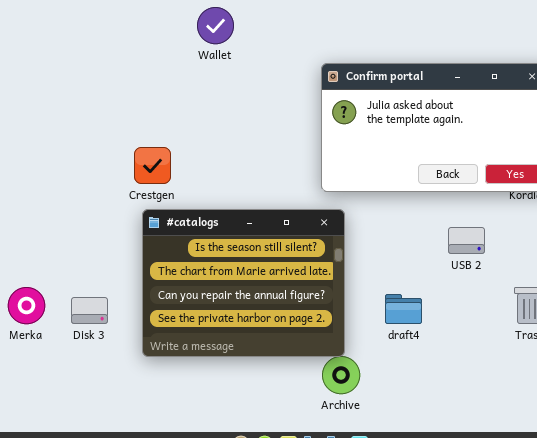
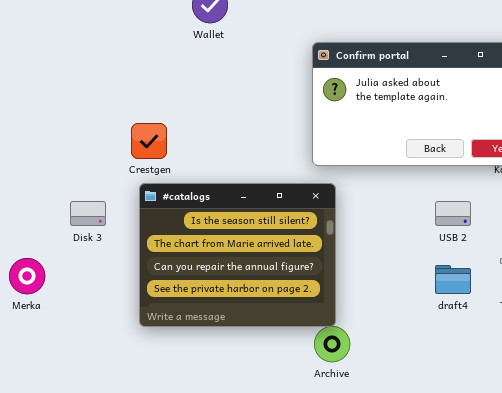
draft4: [385,294,422,324] -> [435,265,471,294], moved
Disk 3: [71,297,108,324] -> [70,201,106,226], moved

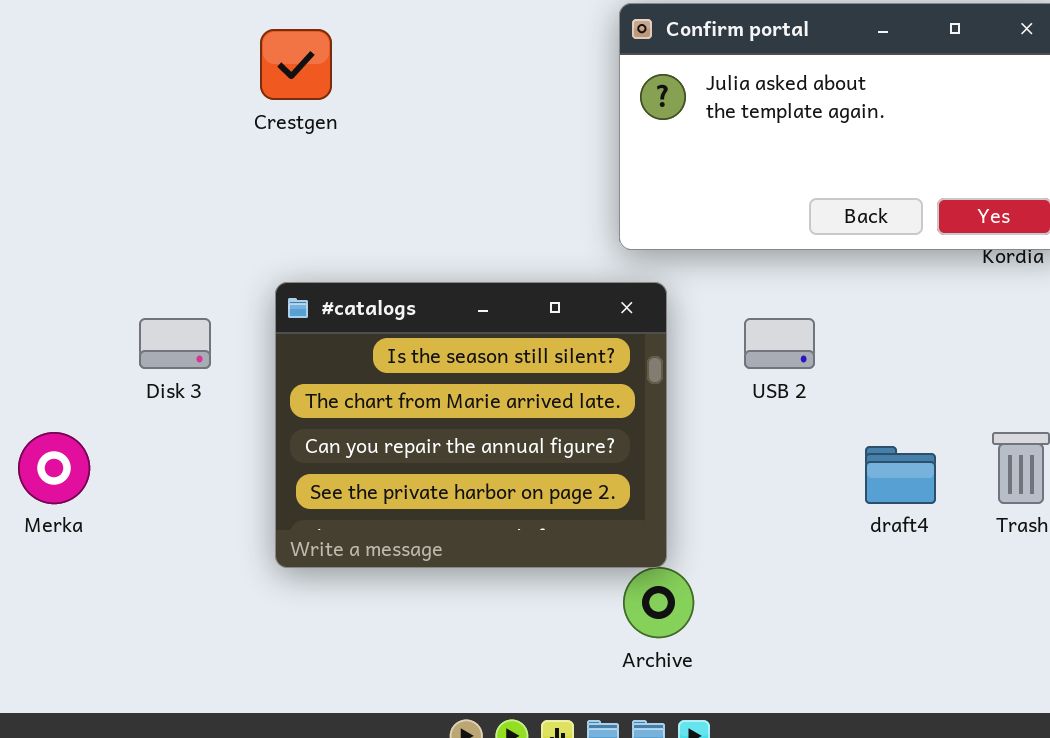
Crestgen: [131,123,167,159] -> [260,29,332,100], moved
USB 2: [435,201,471,226] -> [744,318,815,369], moved

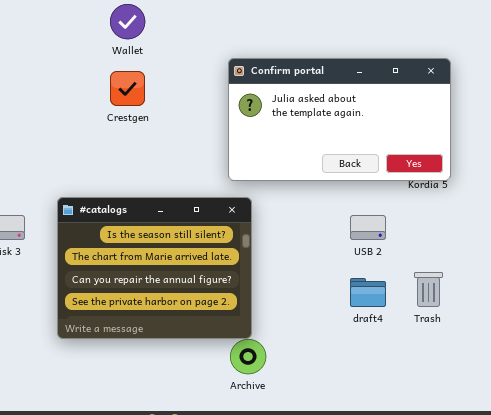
Crestgen: [260,29,332,100] -> [110,71,145,106], moved
USB 2: [744,318,815,369] -> [350,215,386,240], moved

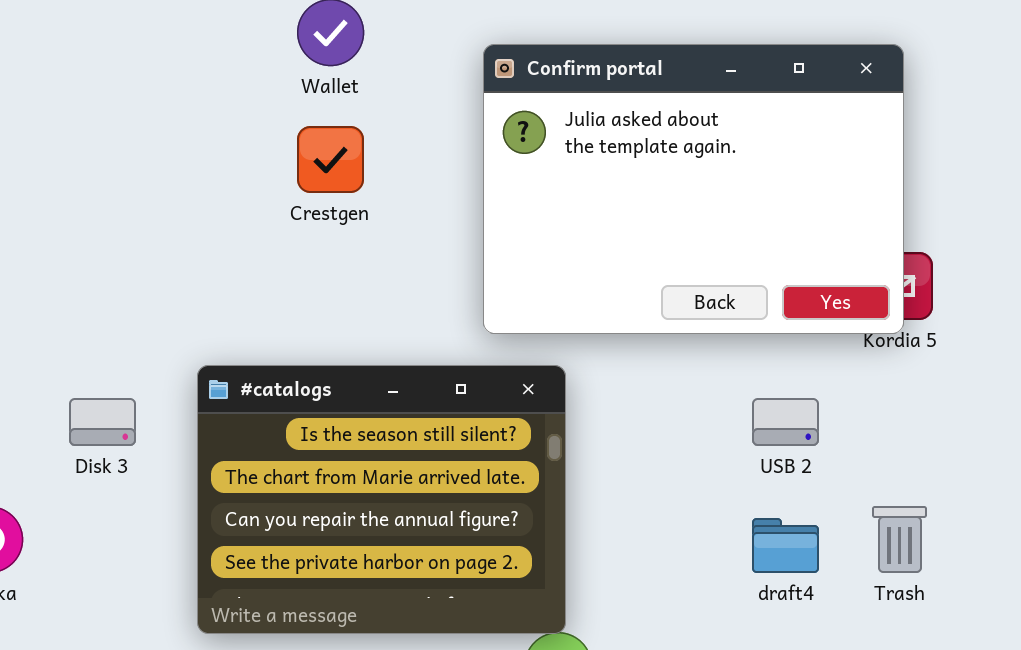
Confirm portal: [228,58,451,181] -> [483,44,904,334], moved, resized

